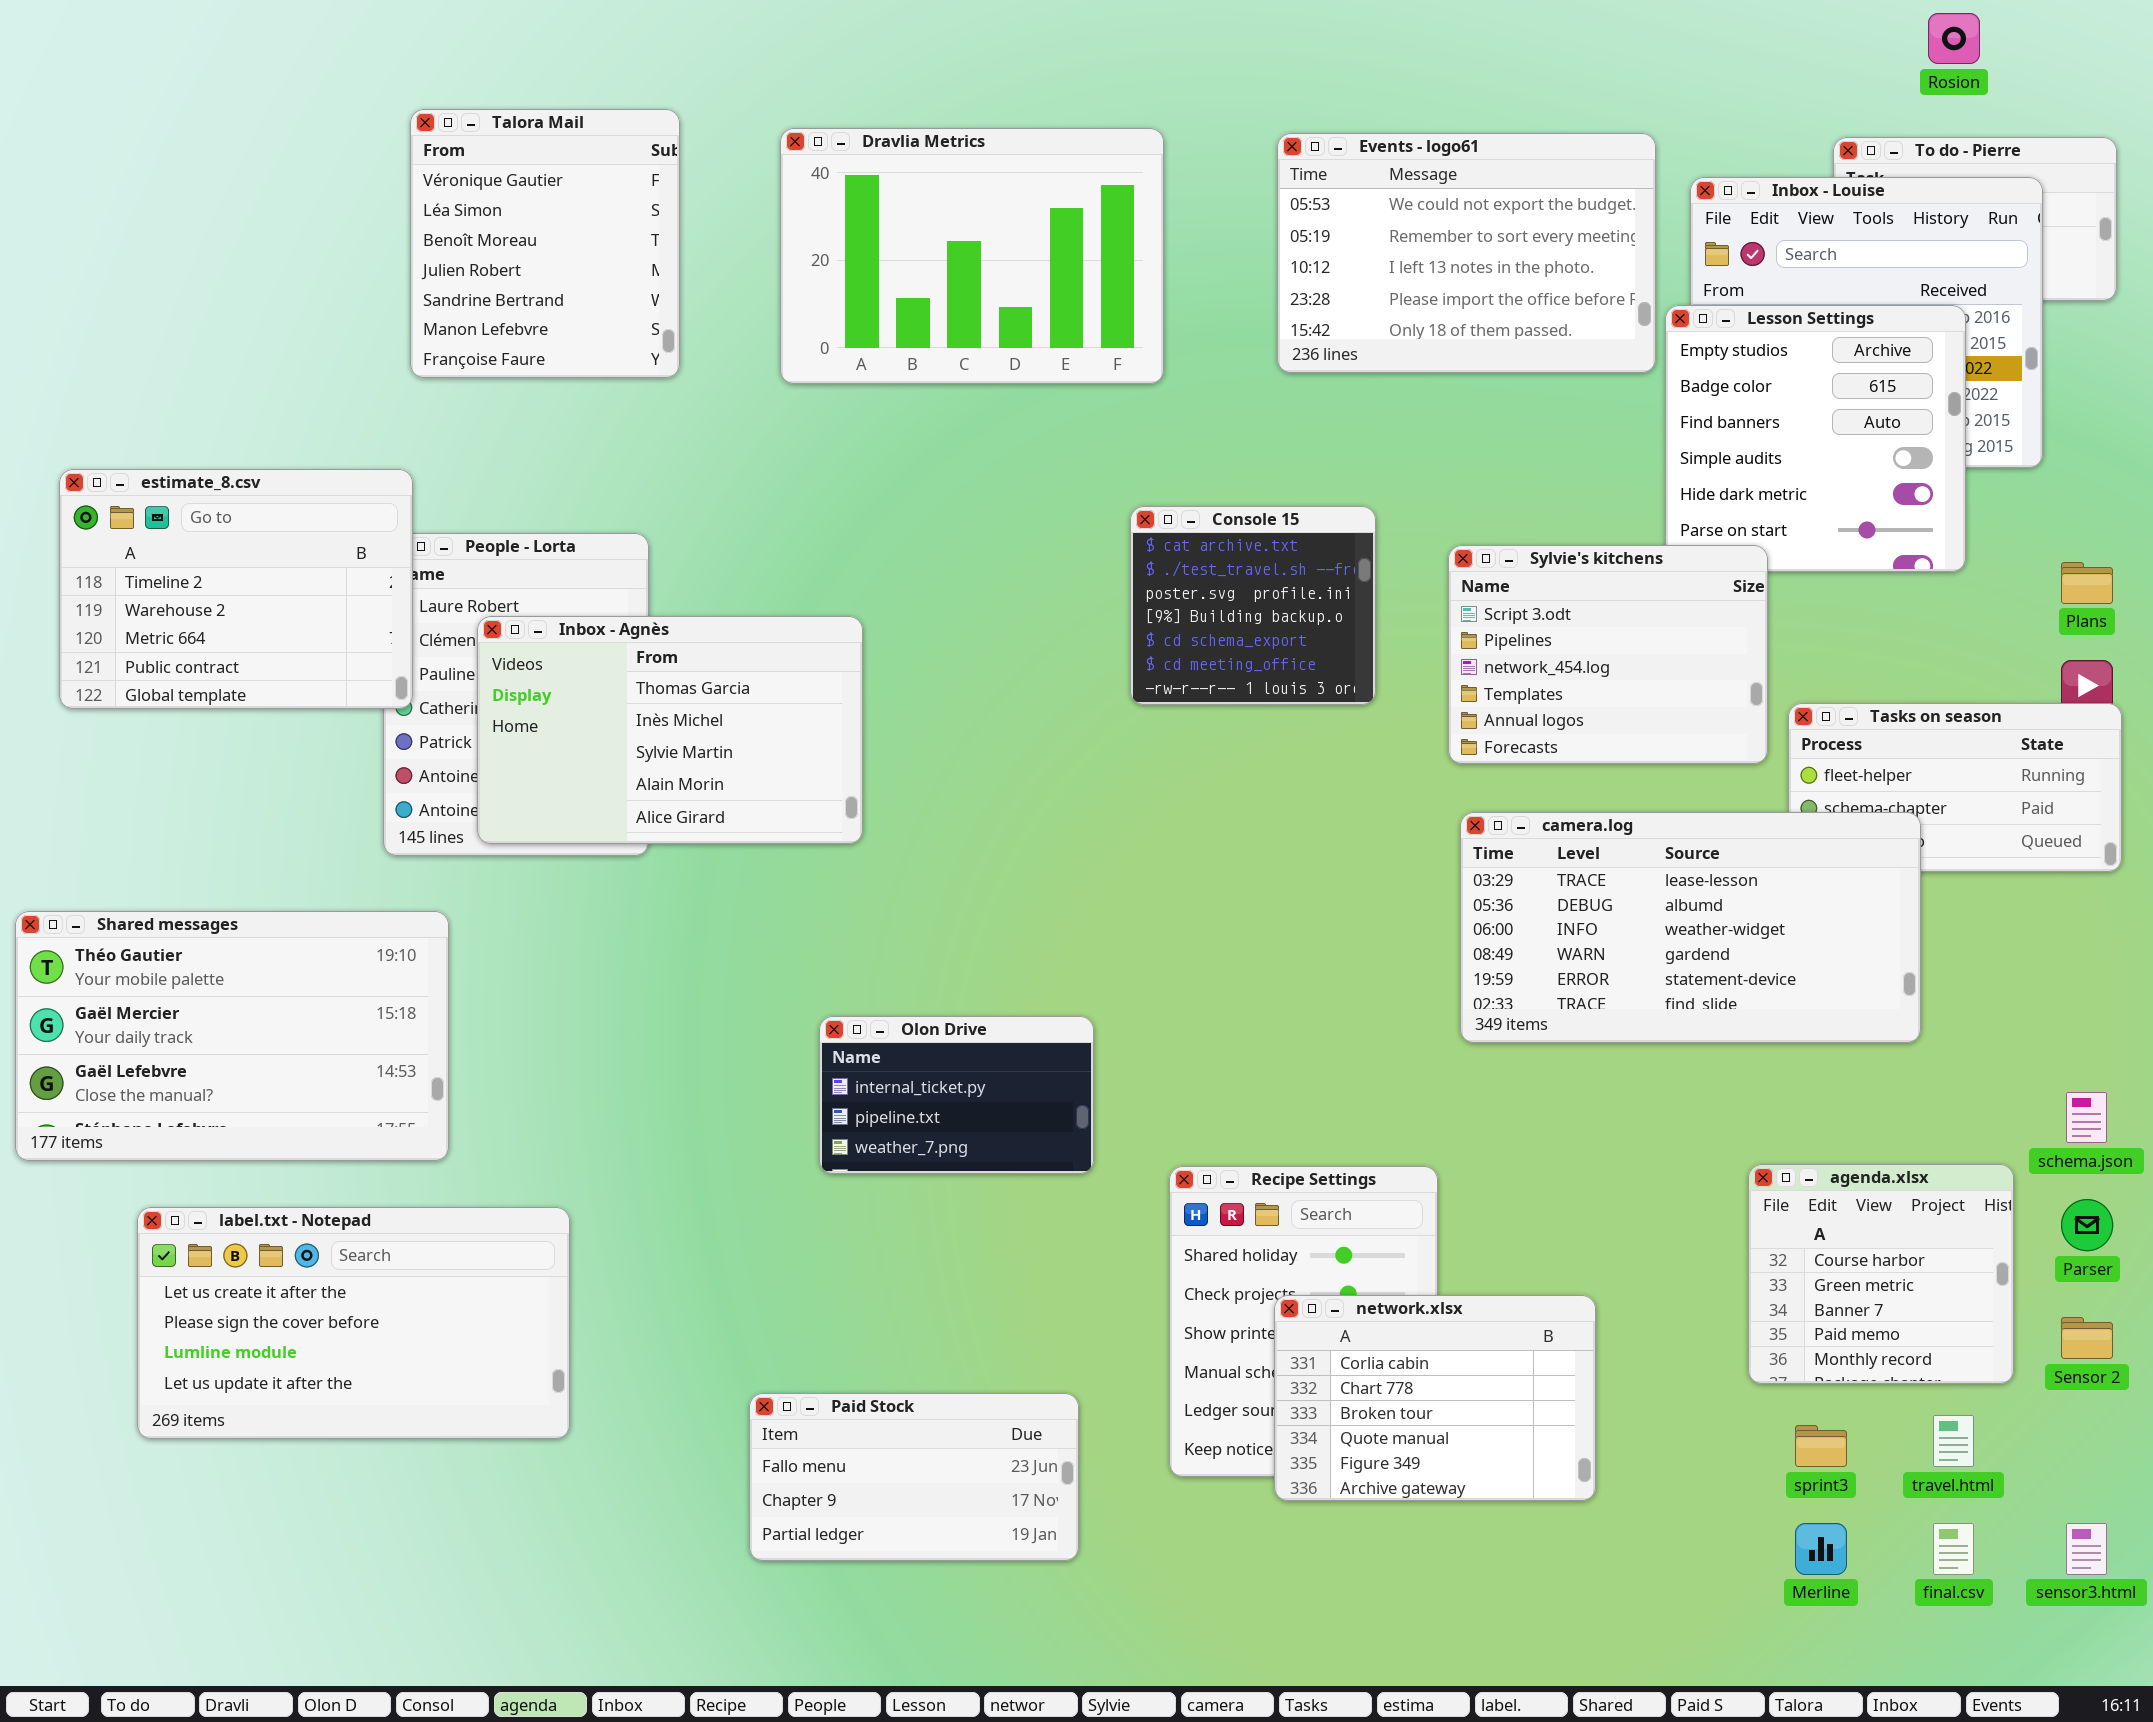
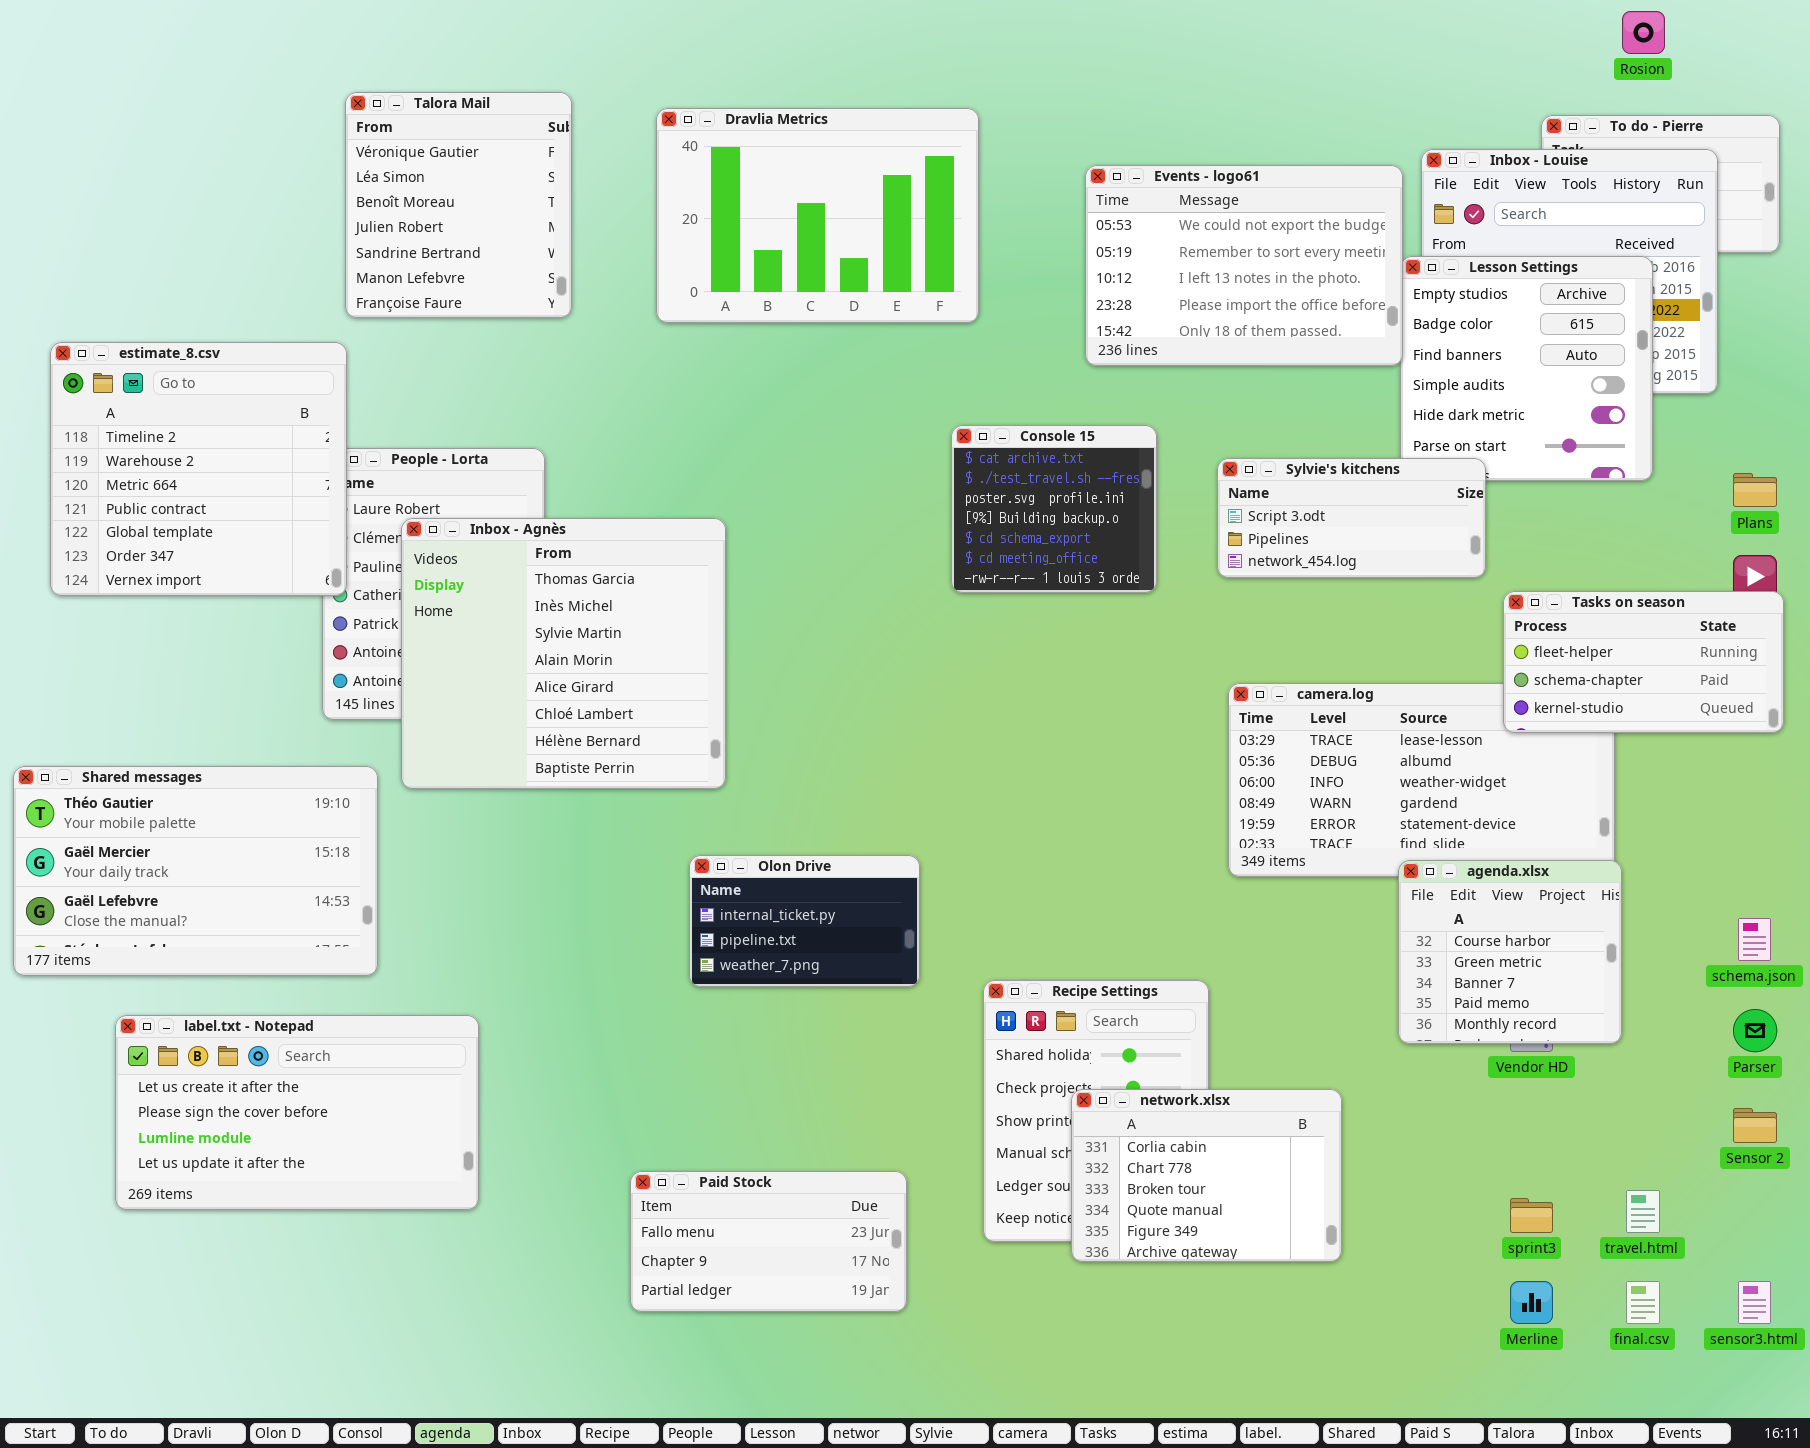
Events - logo61: [1277,133,1656,373] -> [1085,165,1403,366], moved
estimate_8.csv: [59,469,413,709] -> [50,342,347,596], resized
Sylvie's kitchens: [1448,545,1768,764] -> [1217,458,1486,578], resized
Inbox - Agnès: [477,616,863,844] -> [401,518,726,789], resized
Tasks on season: [1788,703,2122,872] -> [1503,591,1784,733], raised
agenda.xlsx: [1748,1164,2014,1384] -> [1398,860,1622,1044], moved

